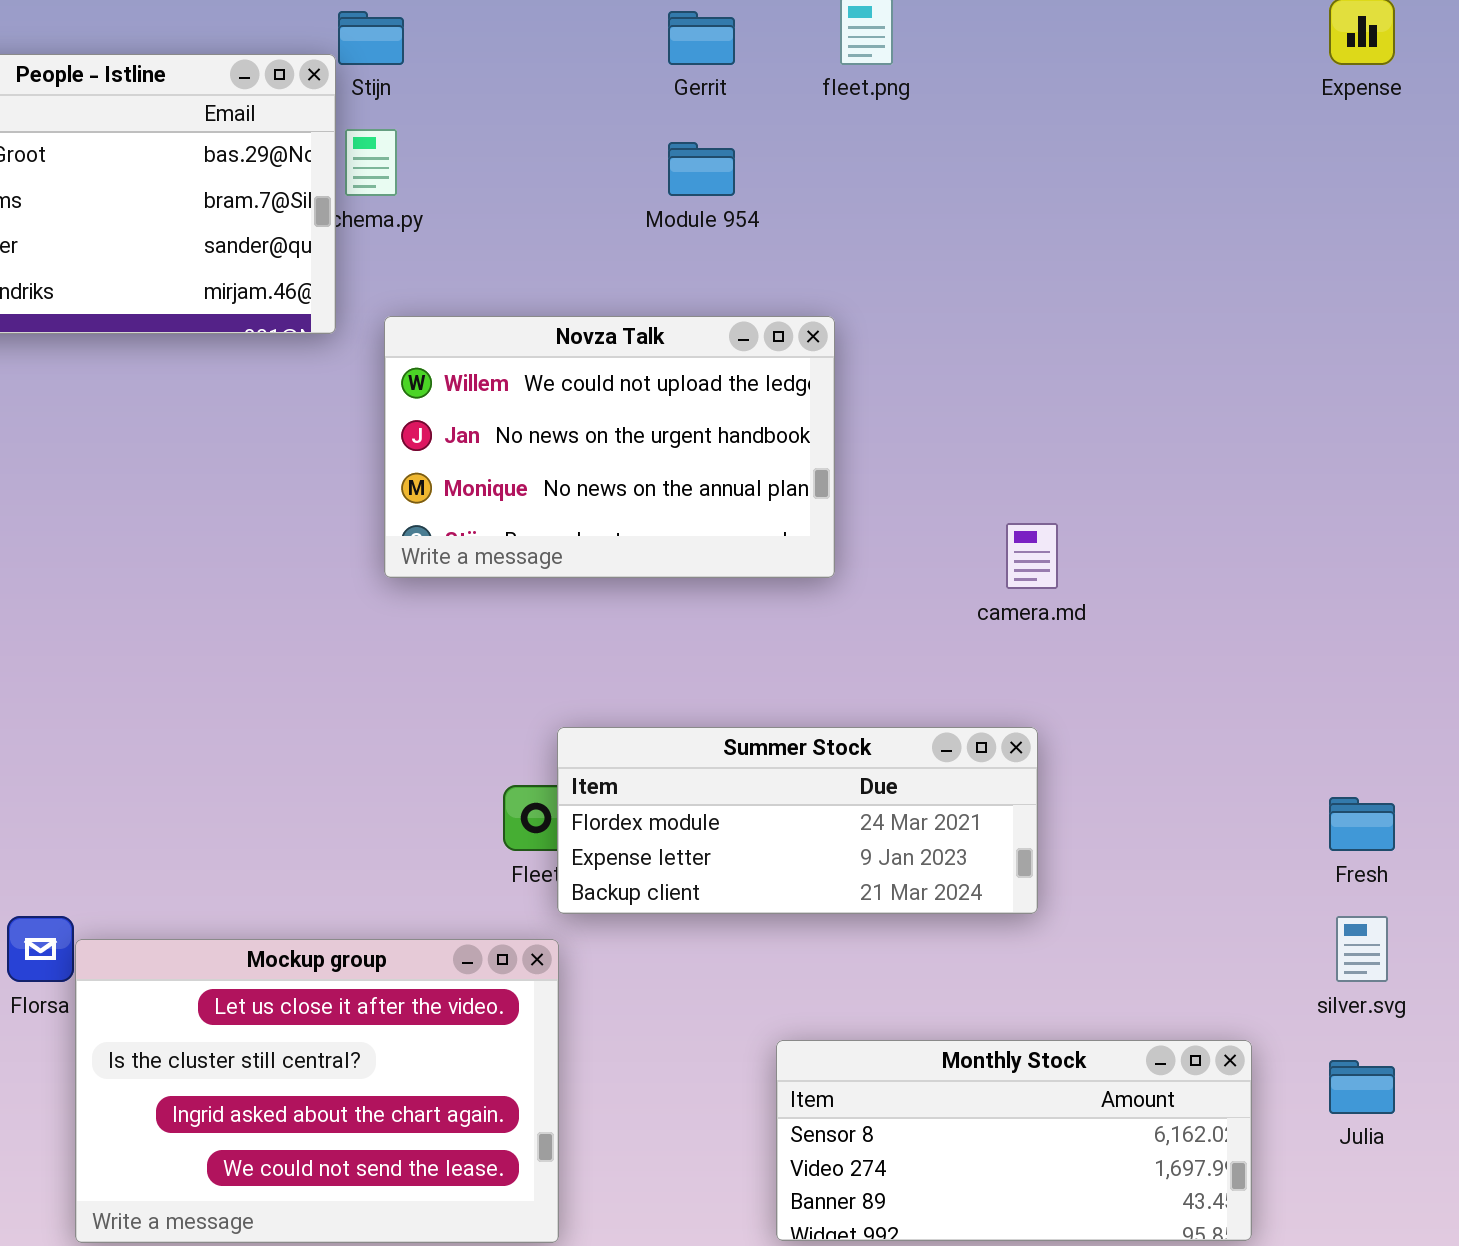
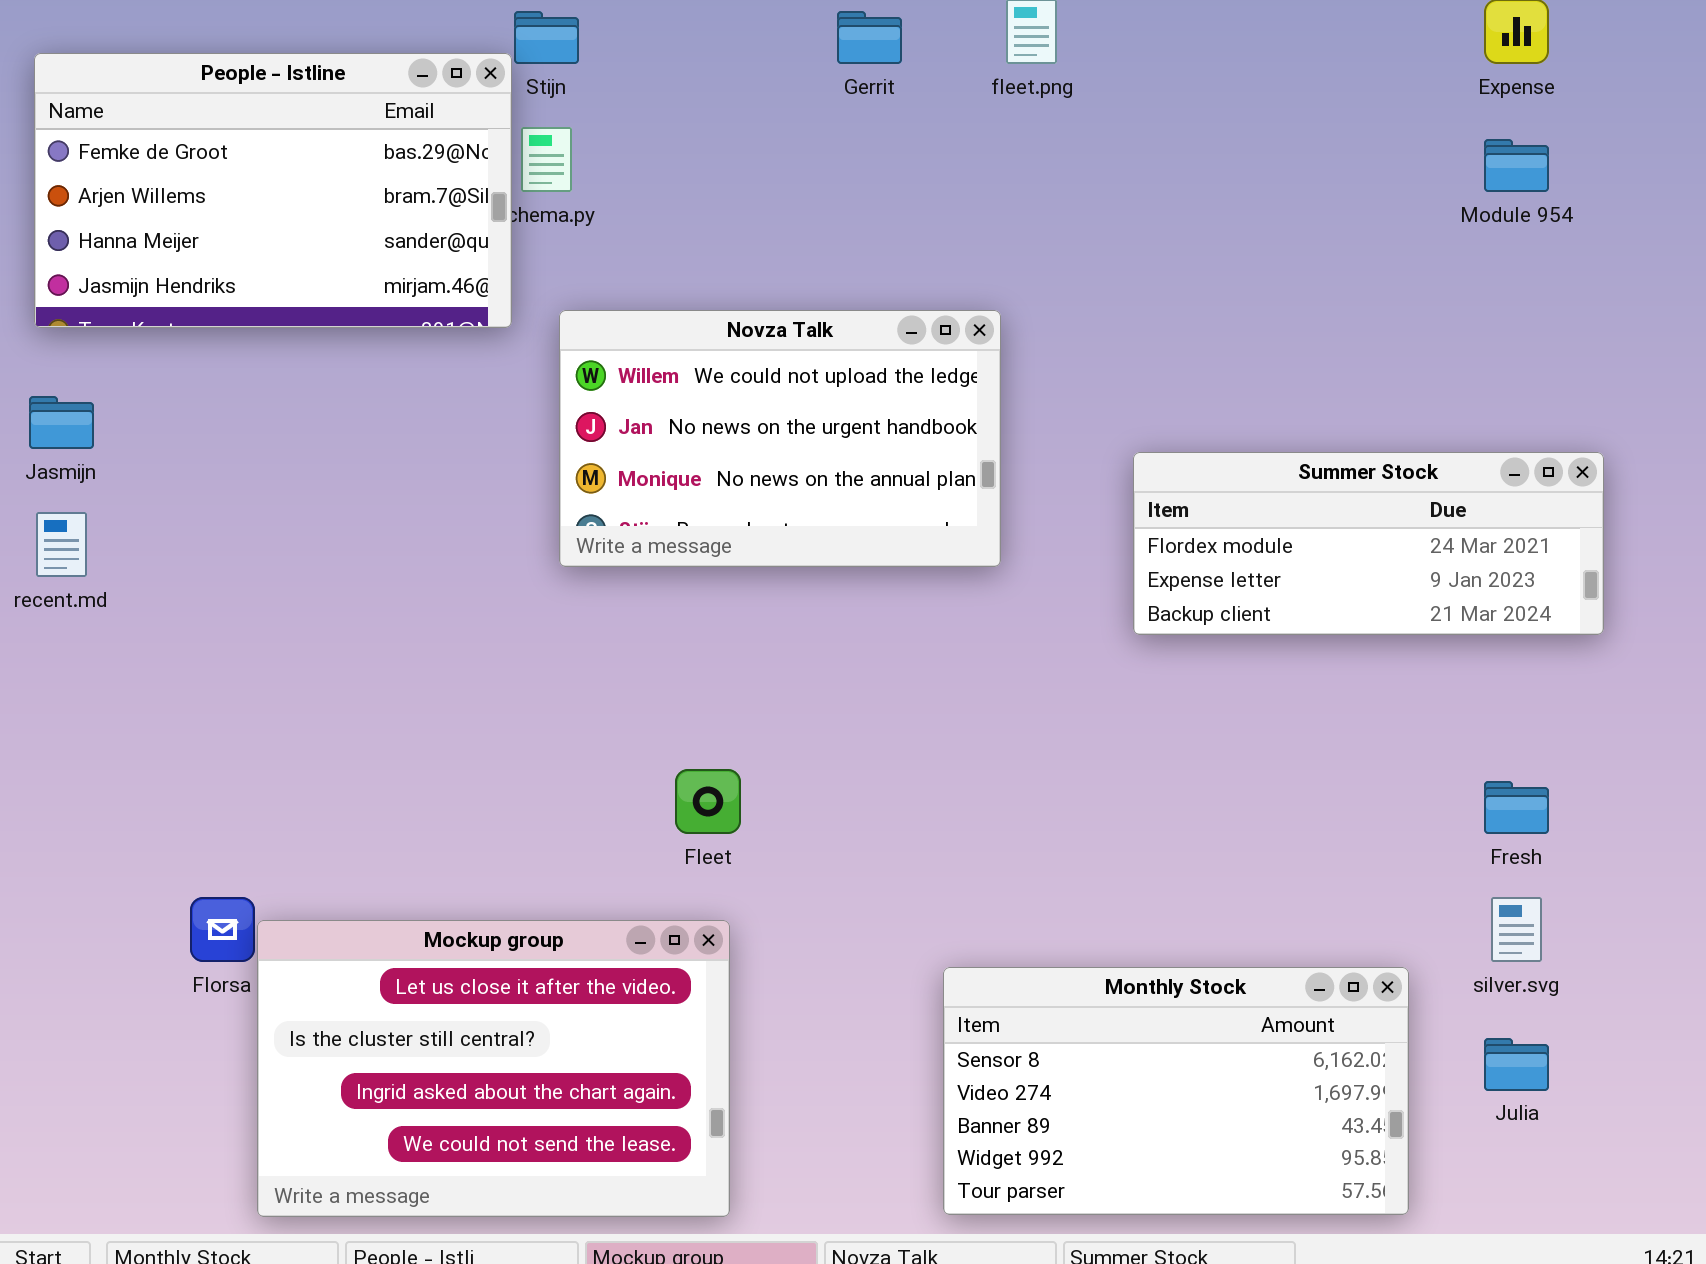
Module 954: [668,142,735,196] -> [1484,139,1549,192], moved
Summer Stock: [557,727,1038,914] -> [1133,452,1604,635], moved
Monthly Stock: [776,1040,1252,1241] -> [943,967,1409,1215], resized

